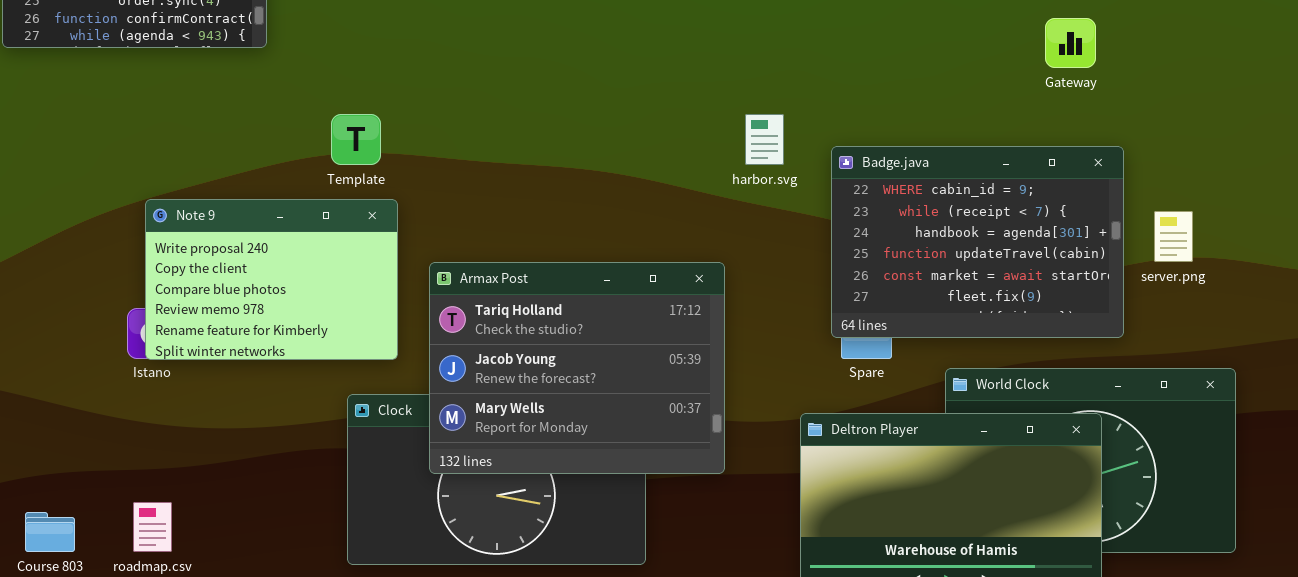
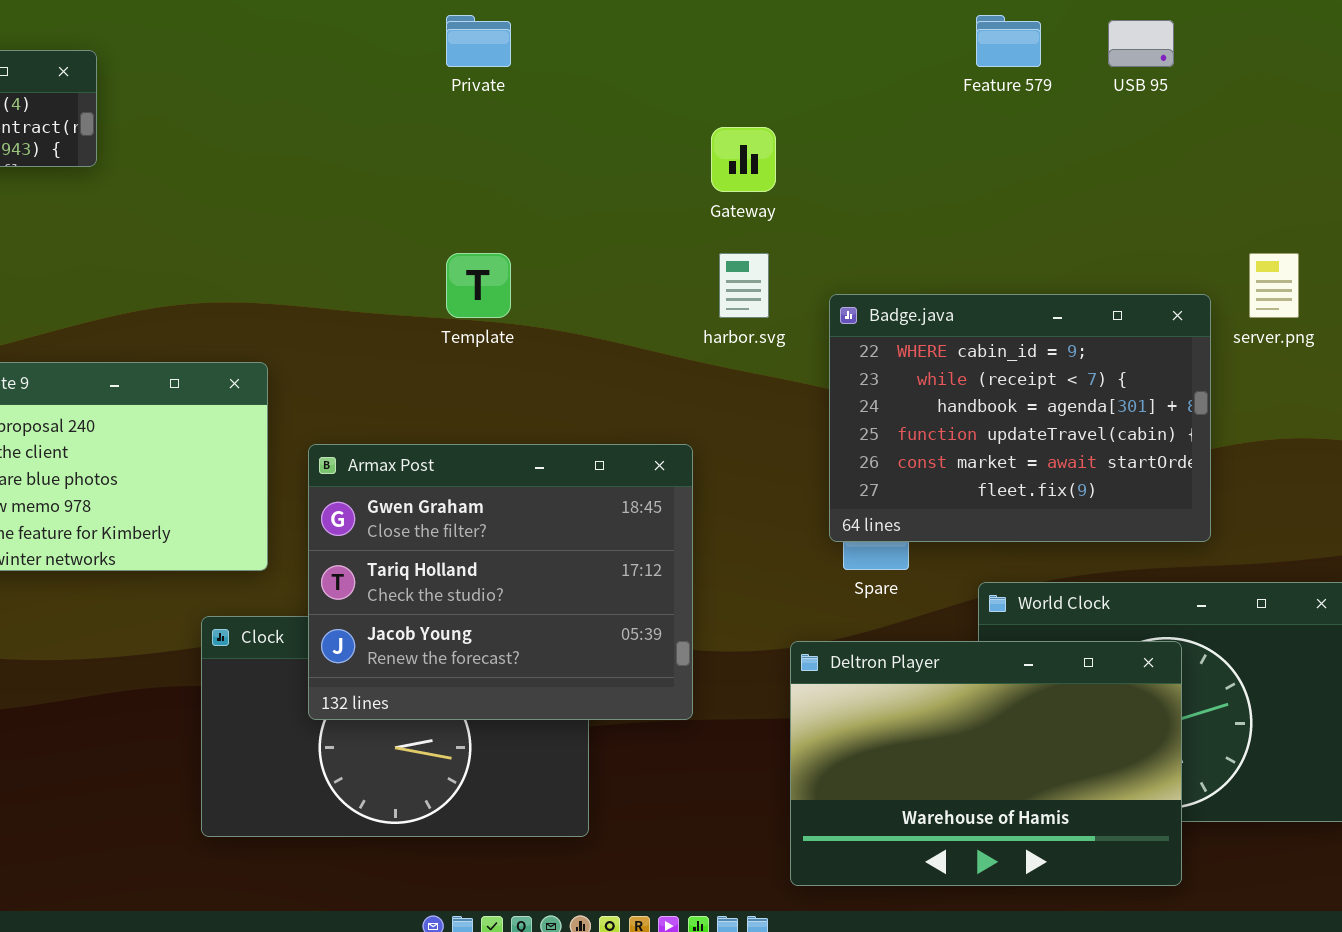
Gateway: [1045,18,1096,68] -> [711,127,776,192], moved
Template: [331,114,381,165] -> [446,253,511,318], moved
server.png: [1154,211,1193,262] -> [1249,253,1299,318], moved
Armax Post: [429,262,725,474] -> [308,444,693,720], scrolled up 1 row

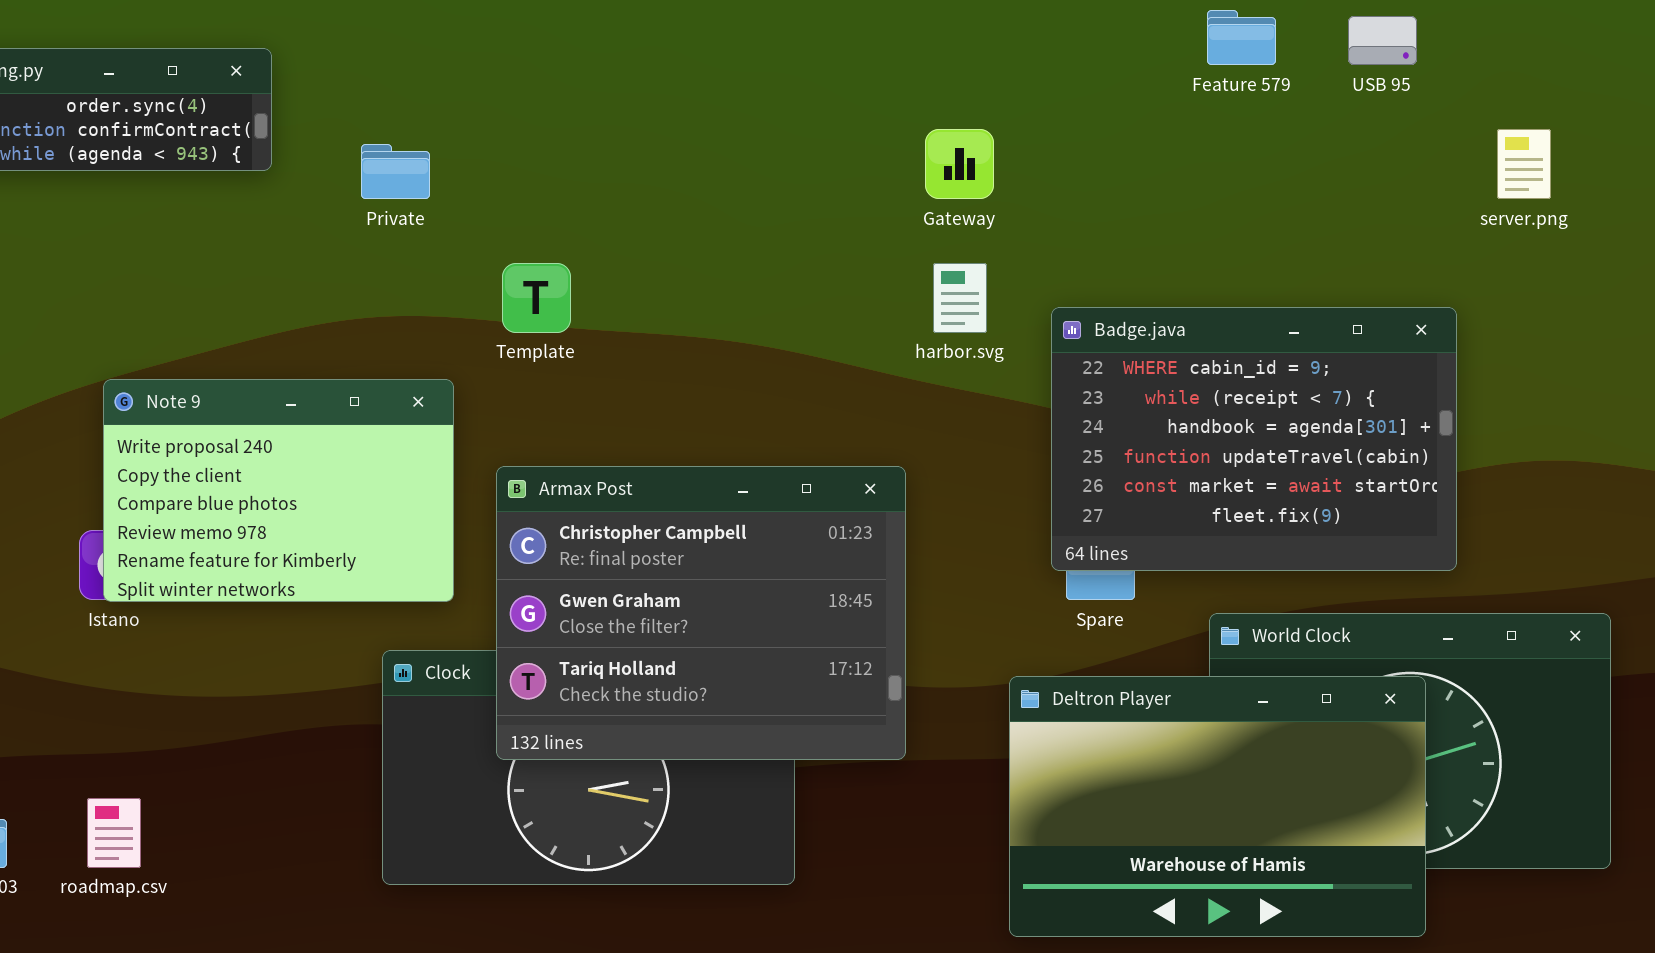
Private: [446,15,511,67] -> [361,144,430,199], moved
Template: [446,253,511,318] -> [502,263,571,333], moved
server.png: [1249,253,1299,318] -> [1497,129,1551,199], moved
Armax Post: [308,444,693,720] -> [496,466,906,760], scrolled up 1 row

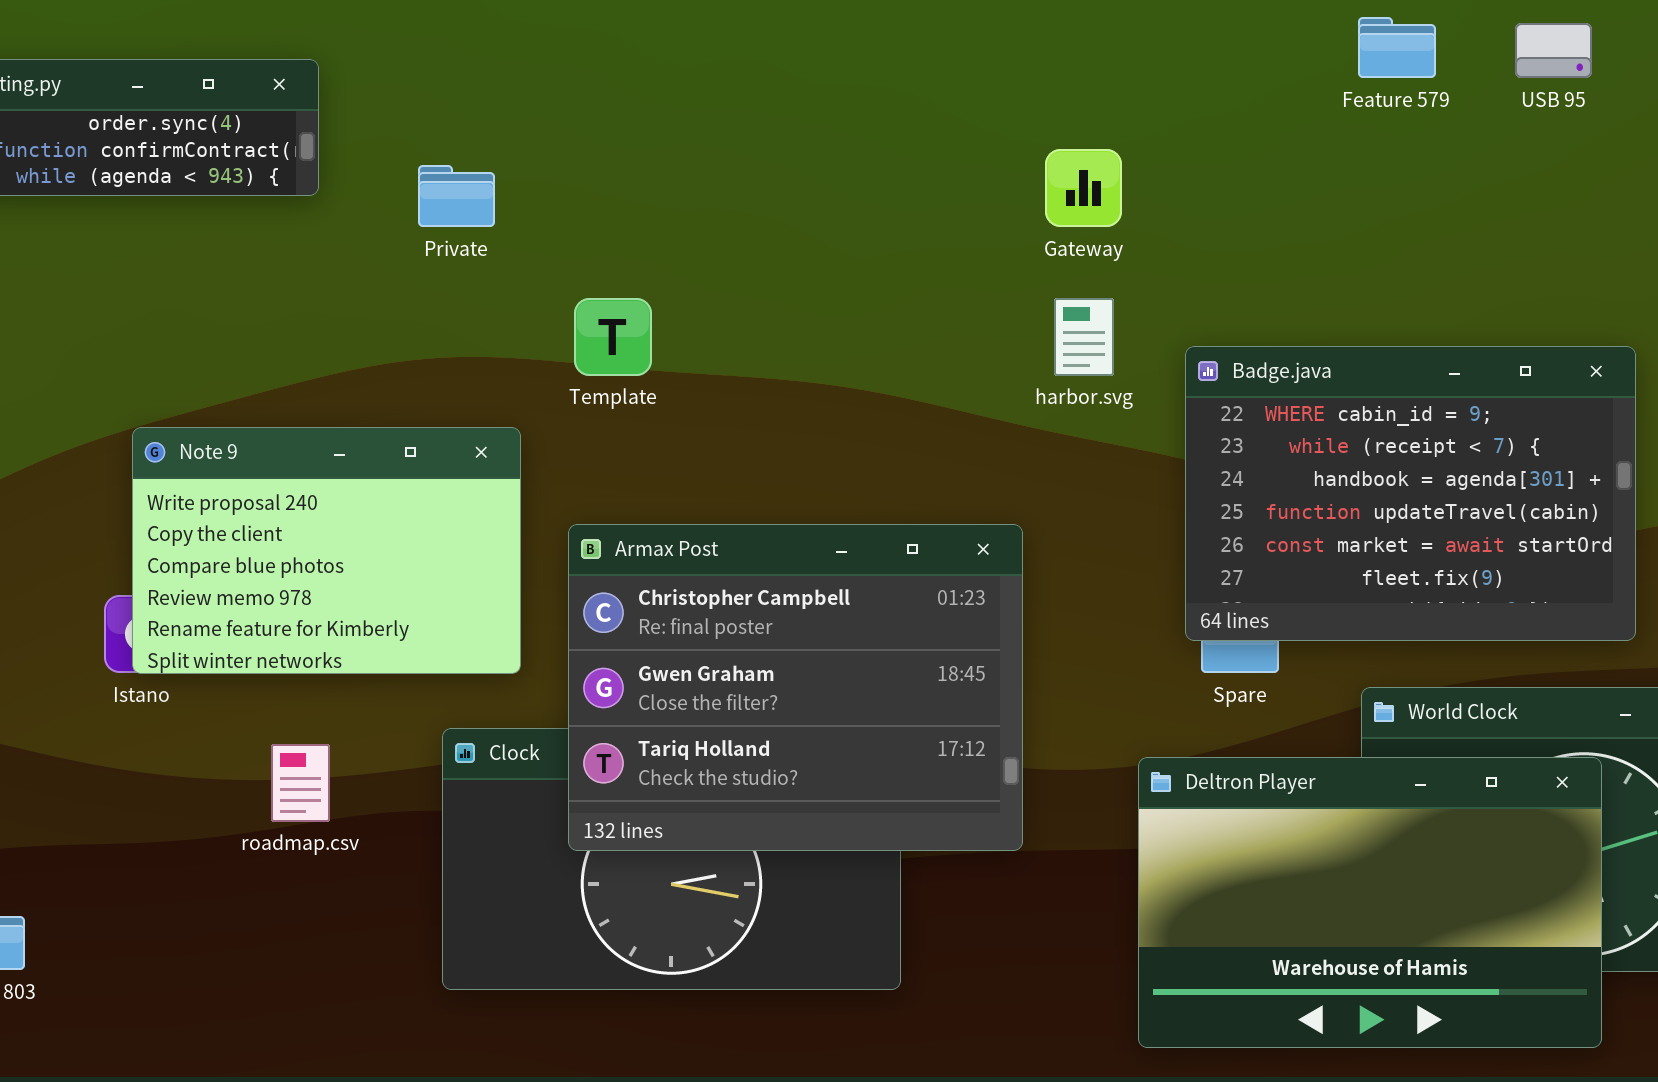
roadmap.csv: [87,798,141,868] -> [271,744,330,822], moved

